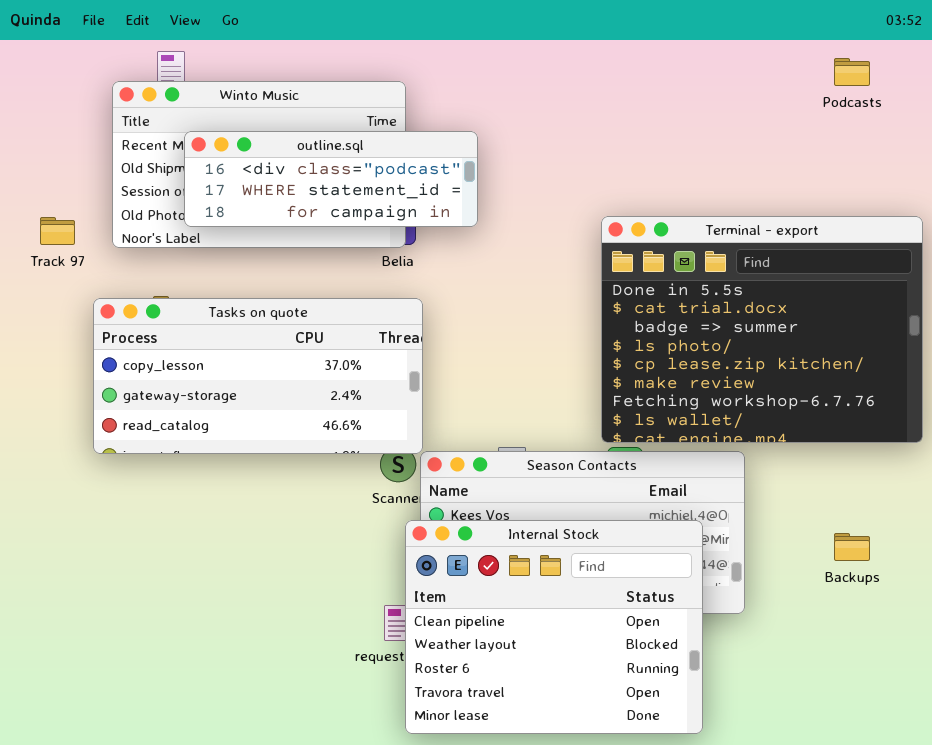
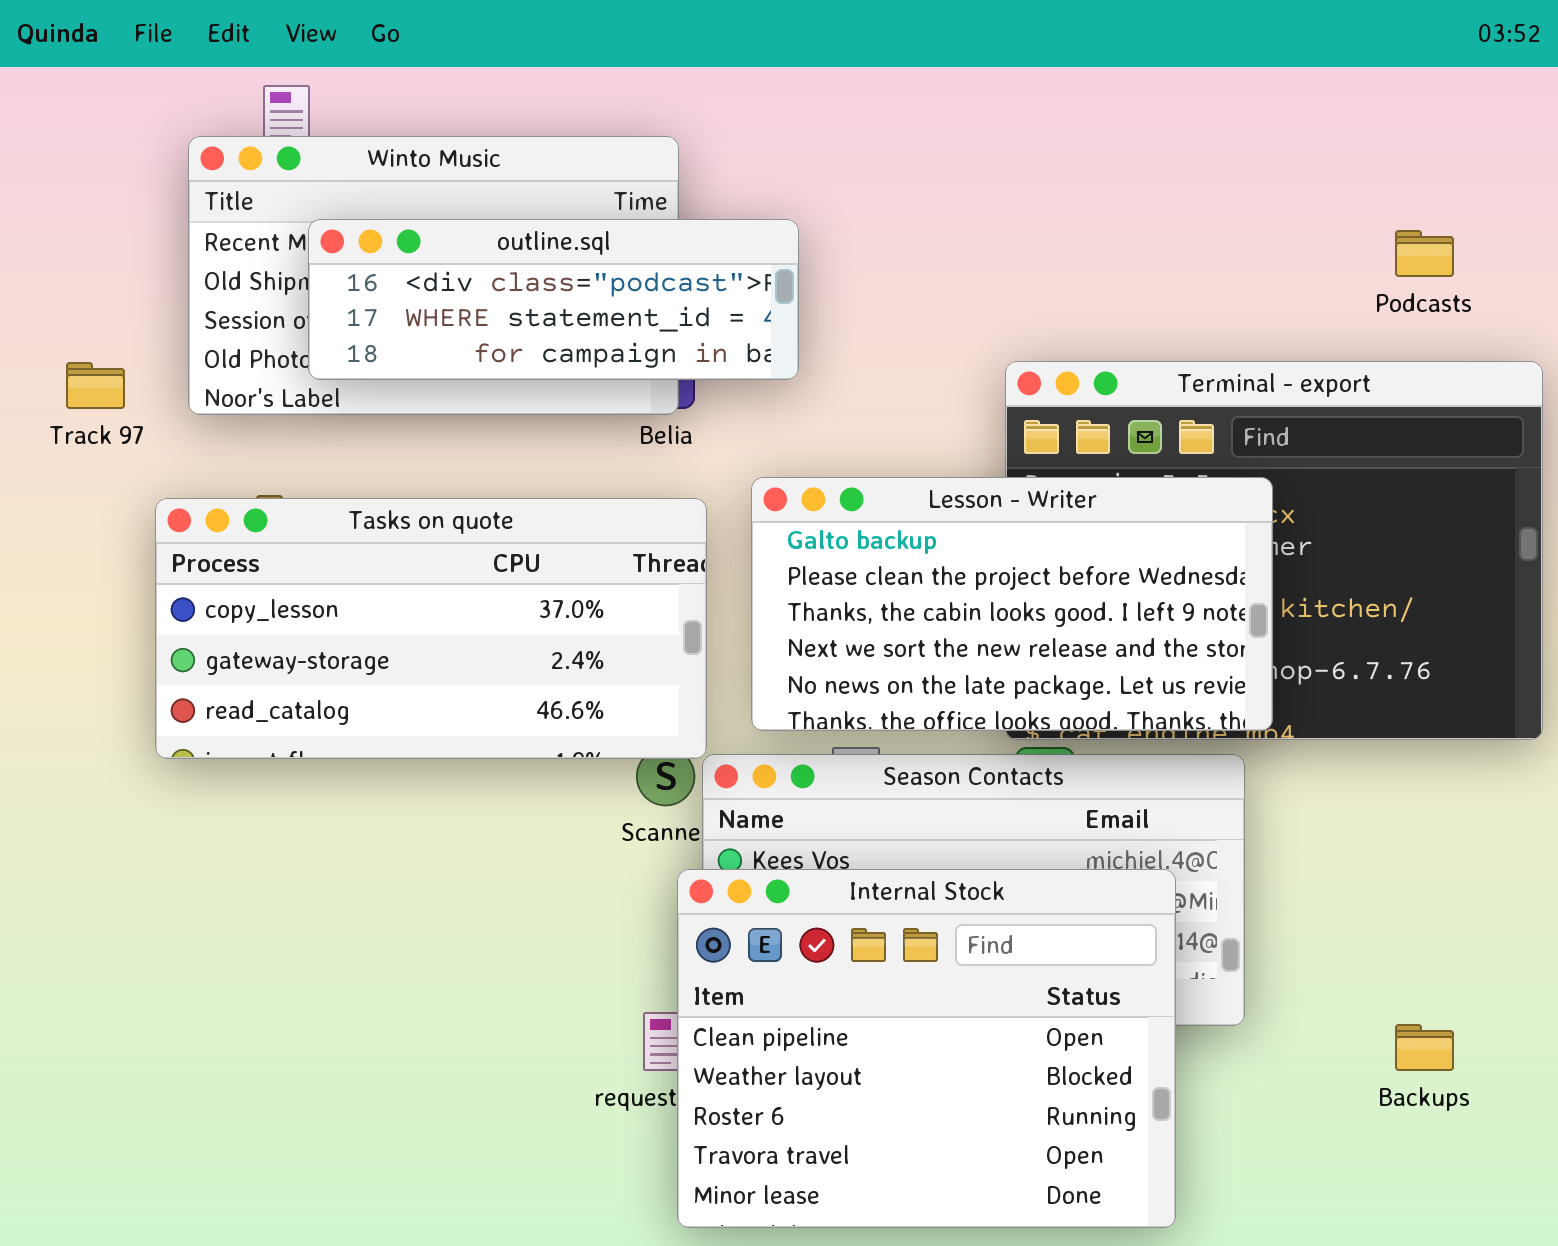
Podcasts: [834,58,870,86] -> [1395,230,1454,277], moved
Lesson - Writer: none -> [751,477,1273,731], opened
Backups: [834,533,870,561] -> [1395,1024,1454,1071], moved

